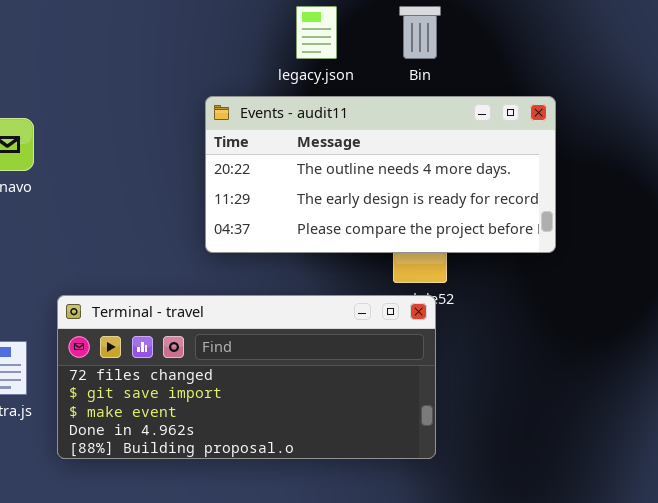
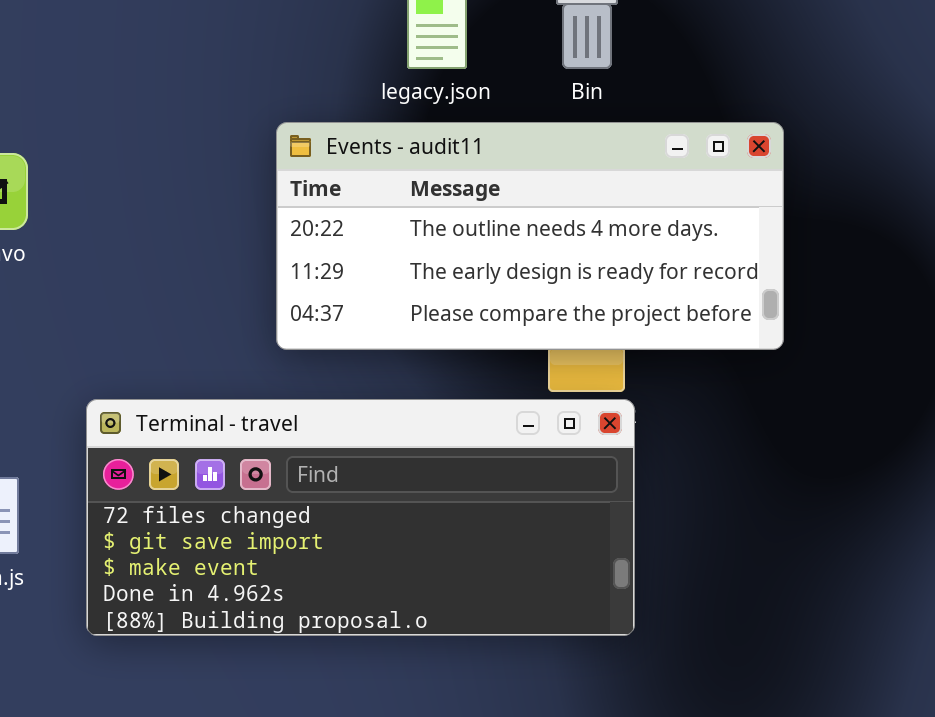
Terminal - travel: [57,295,436,459] -> [86,399,635,636], moved

